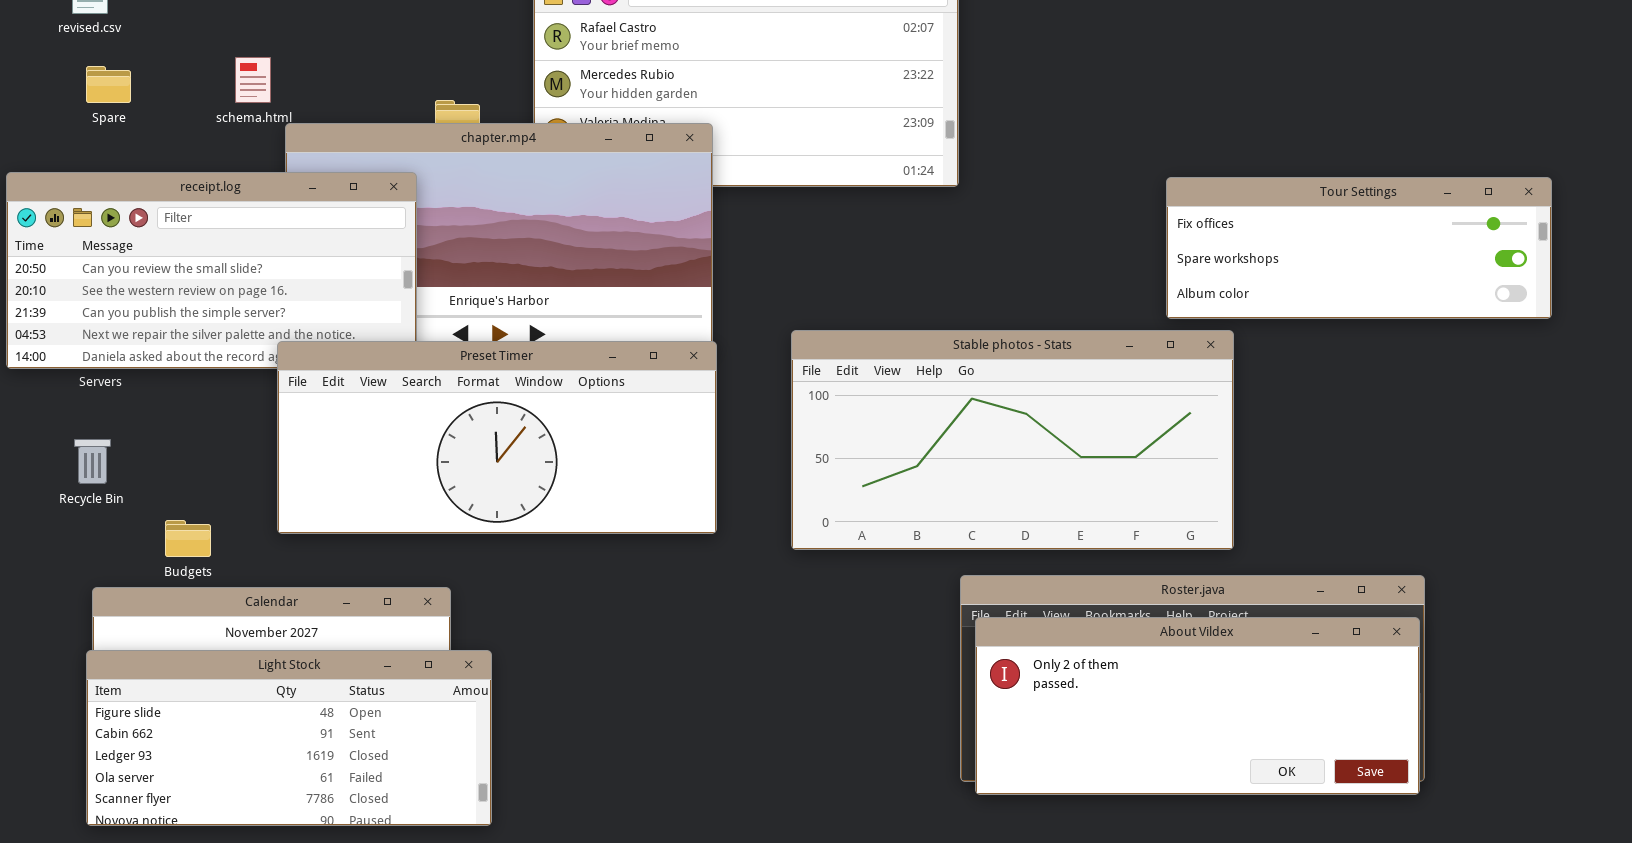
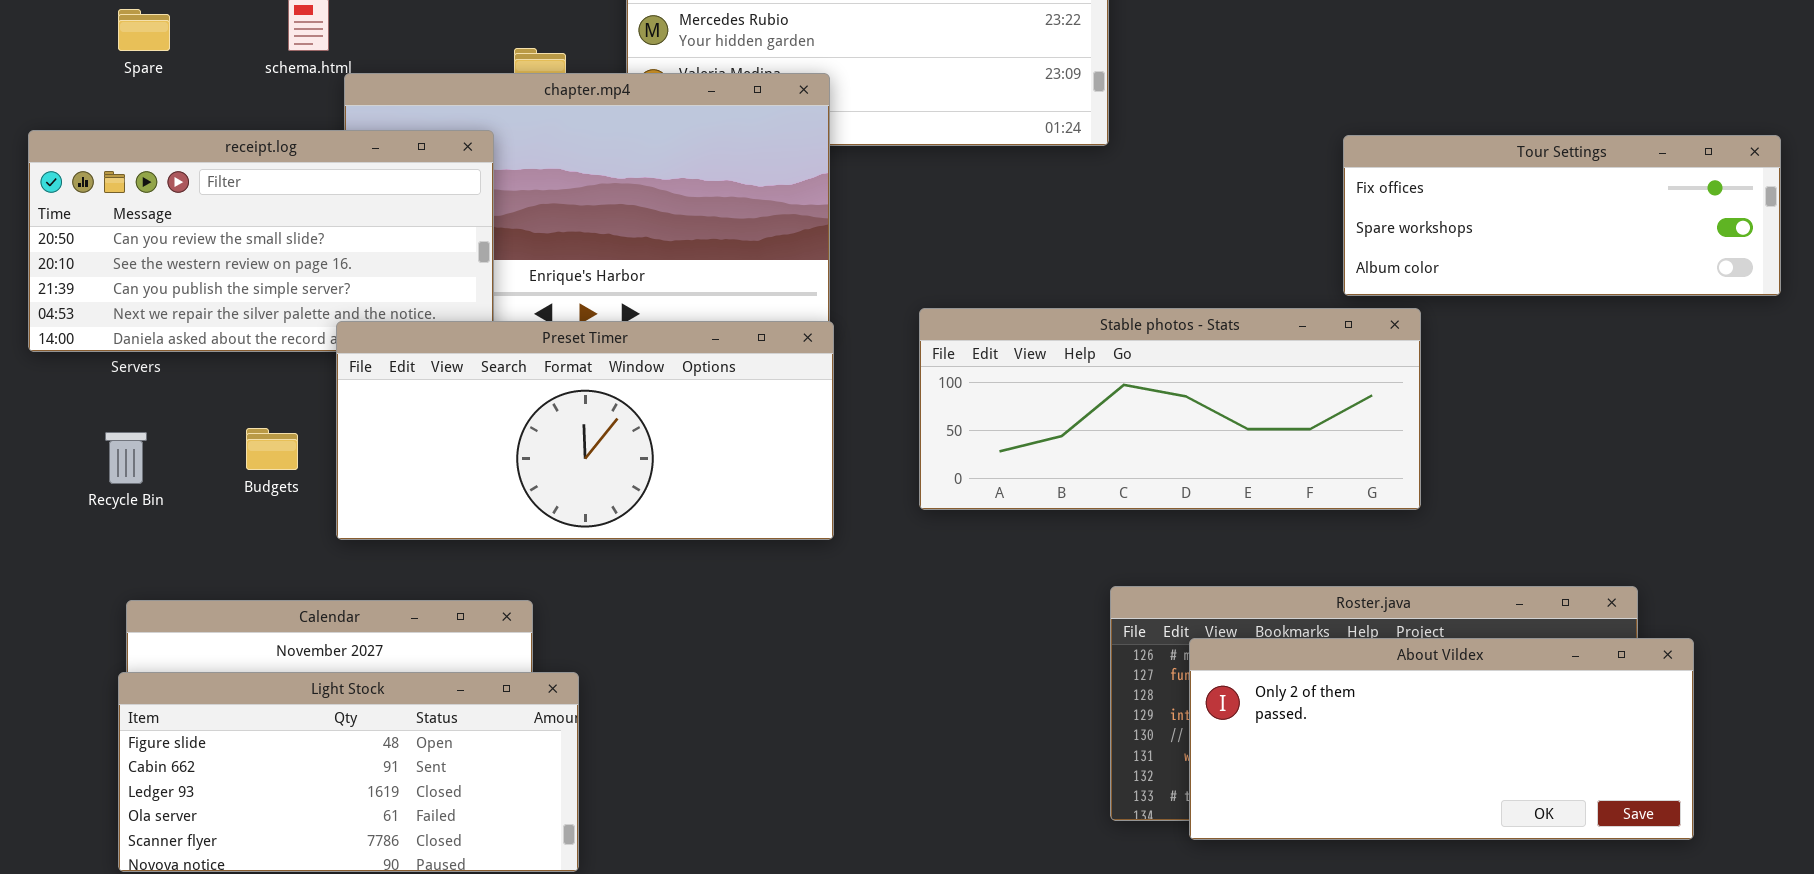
Stable photos - Stats: [791,330,1234,550] -> [919,308,1421,510], resized
Budgets: [165,520,211,557] -> [246,428,298,470], moved
About Vildex: [975,617,1420,795] -> [1189,638,1694,840], moved

